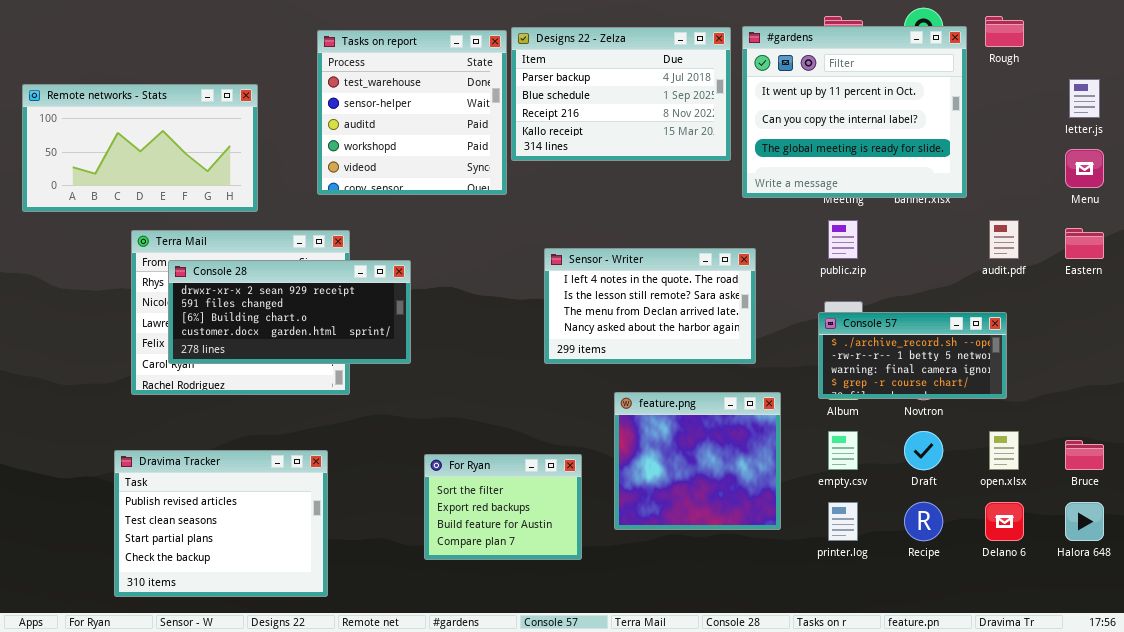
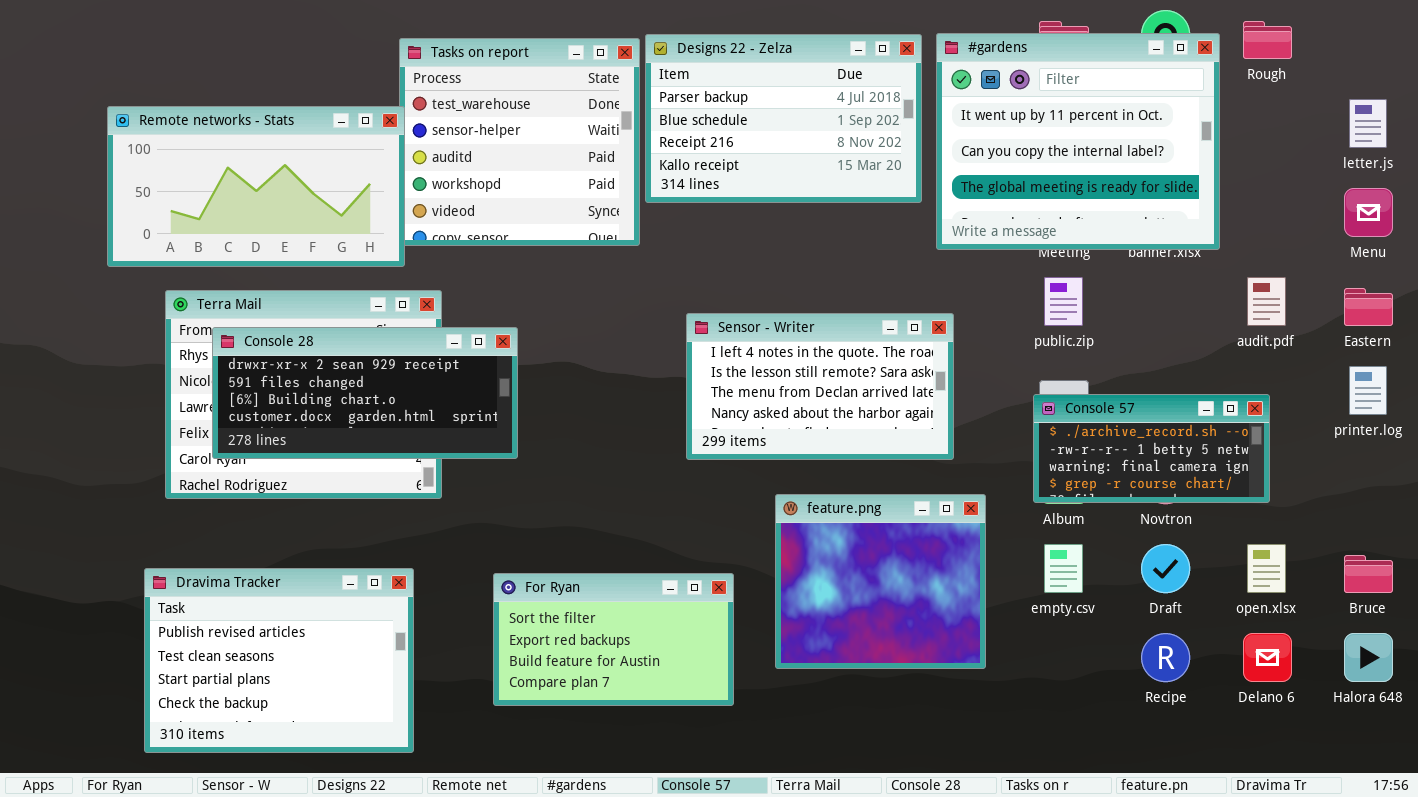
Remote networks - Stats: [22,84,258,212] -> [107,106,405,267], moved
For Ryan: [424,454,582,560] -> [493,573,734,706], resized
printer.log: [828,502,858,541] -> [1349,366,1387,415], moved

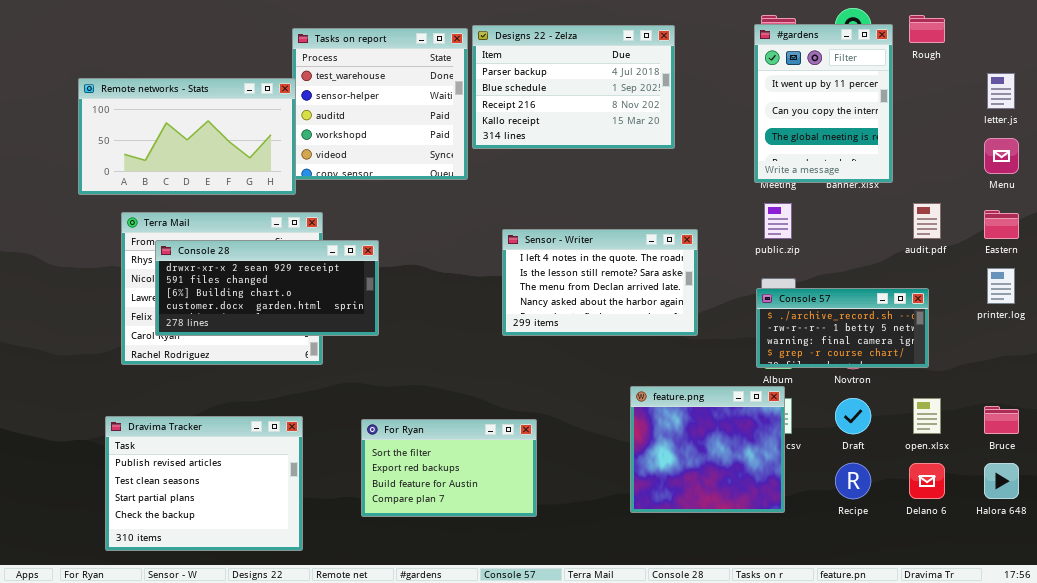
#gardens: [936,33,1220,250] -> [754,24,893,183], resized
feature.png: [775,494,986,669] -> [630,386,785,513], moved

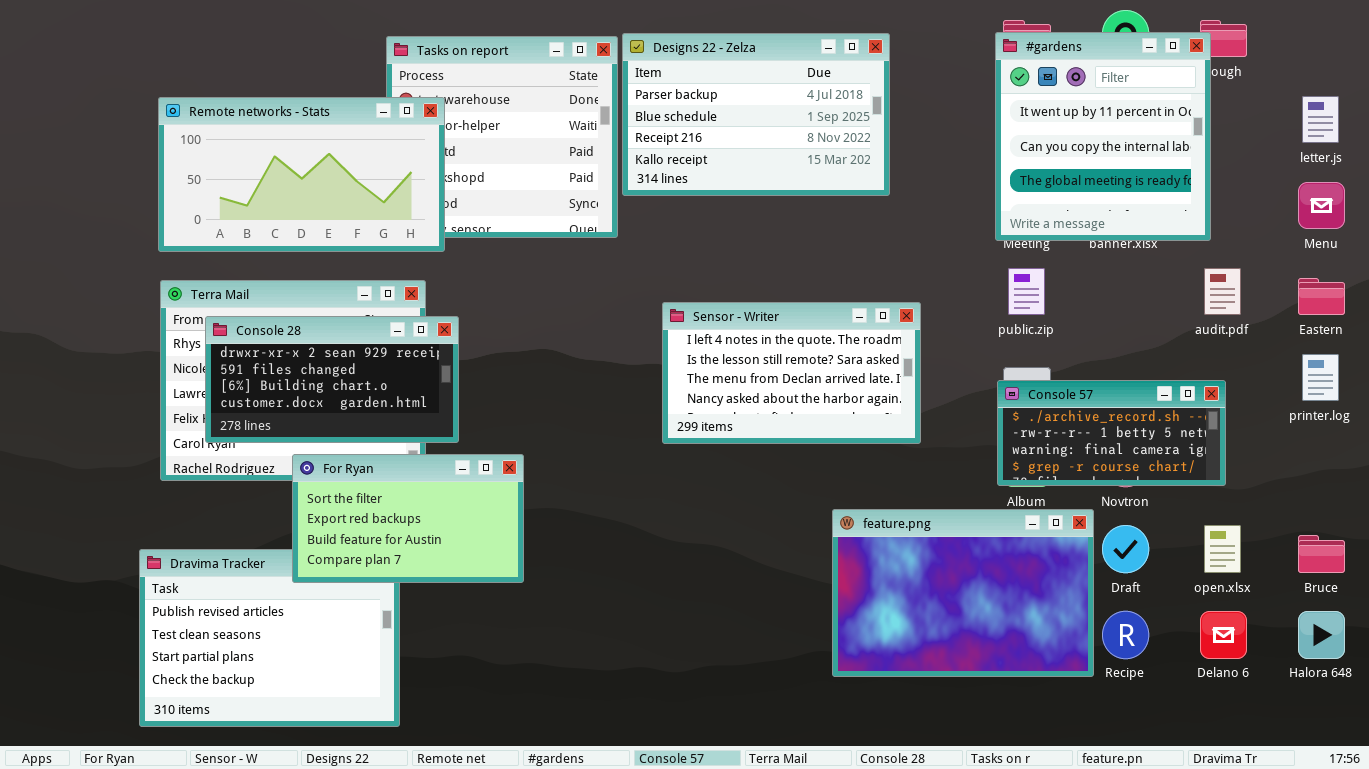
#gardens: [754,24,893,183] -> [995,32,1211,241], resized
Remote networks - Stats: [78,78,296,195] -> [158,97,445,252], moved
Console 28: [155,240,379,336] -> [205,316,459,443], resized
feature.png: [630,386,785,513] -> [832,509,1094,677], resized
For Ryan: [361,419,537,517] -> [292,454,524,583], moved

